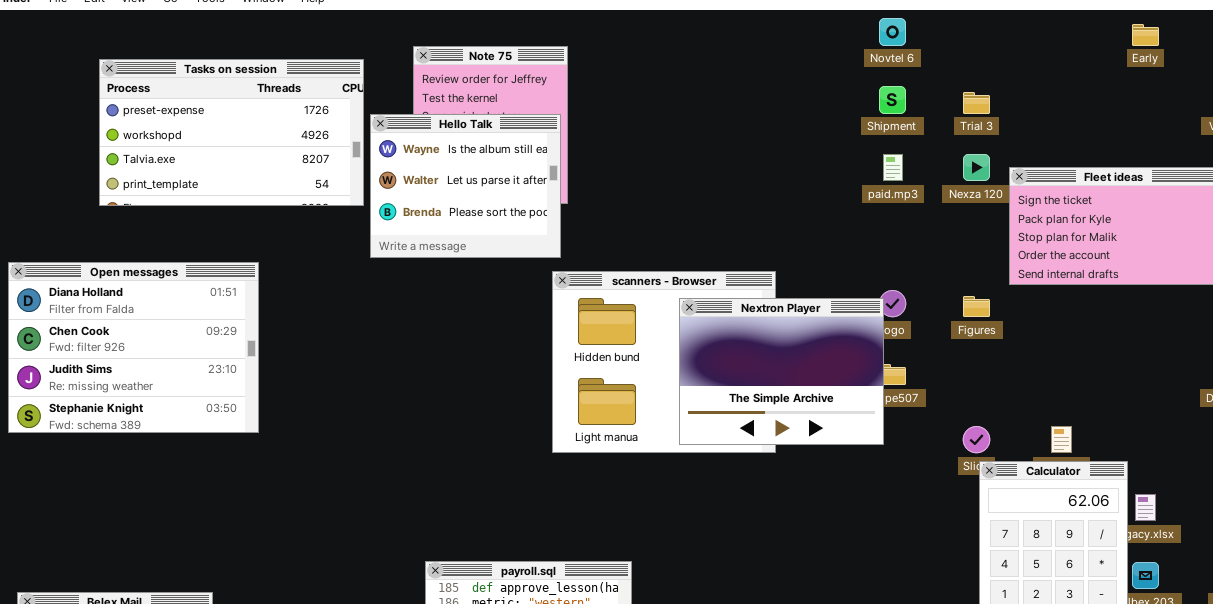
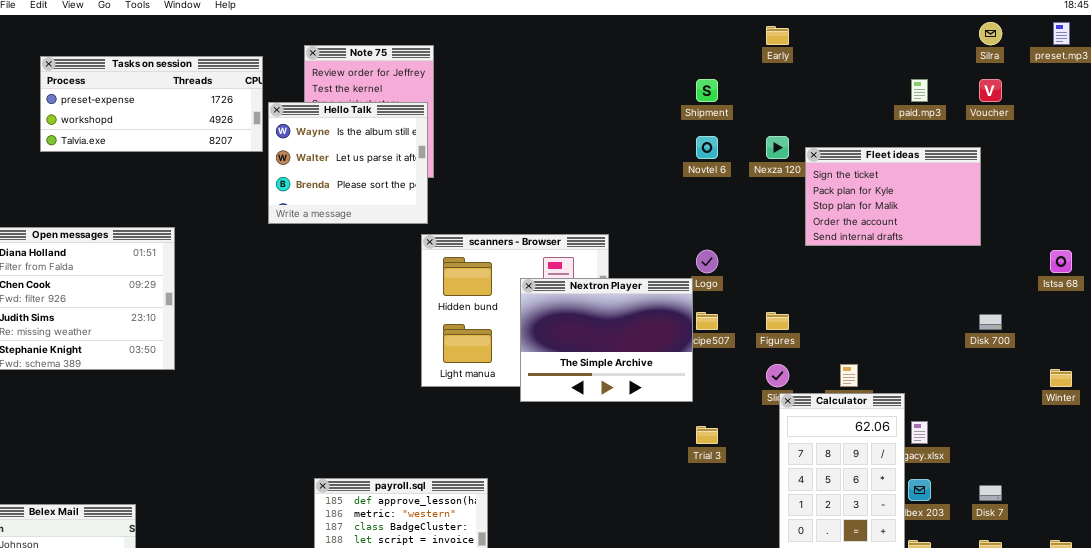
Novtel 6: [879,18,906,46] -> [696,136,718,159], moved
Early: [1132,24,1159,46] -> [766,26,789,45], moved
Tasks on session: [99,59,364,206] -> [40,56,263,152], resized
Trial 3: [963,92,990,114] -> [696,426,718,444], moved
paid.mp3: [883,154,903,181] -> [911,79,928,102], moved
Figures: [963,296,990,317] -> [766,312,789,330], moved
Nextron Player: [679,298,884,445] -> [520,278,693,402], moved

